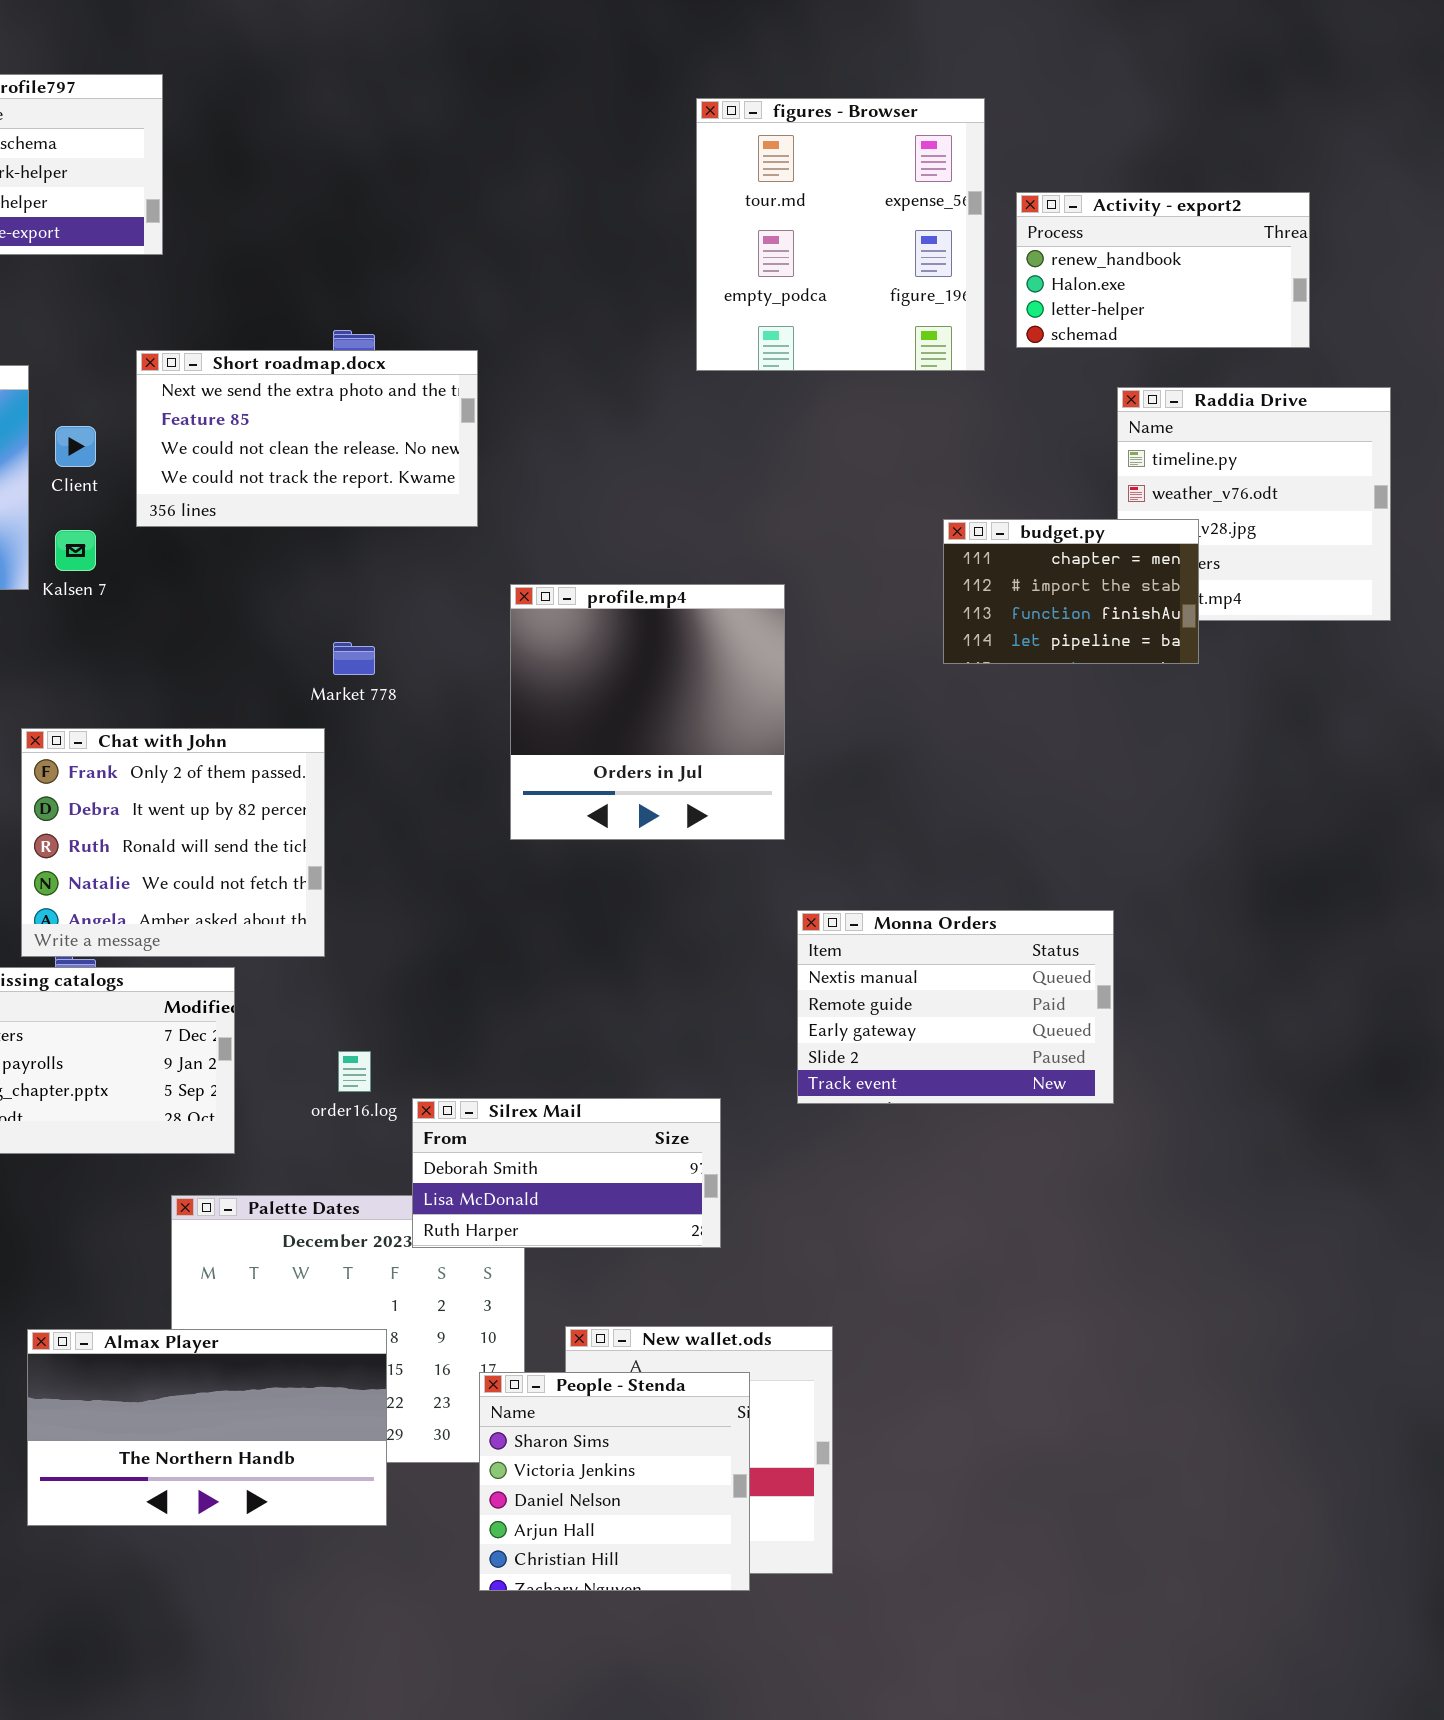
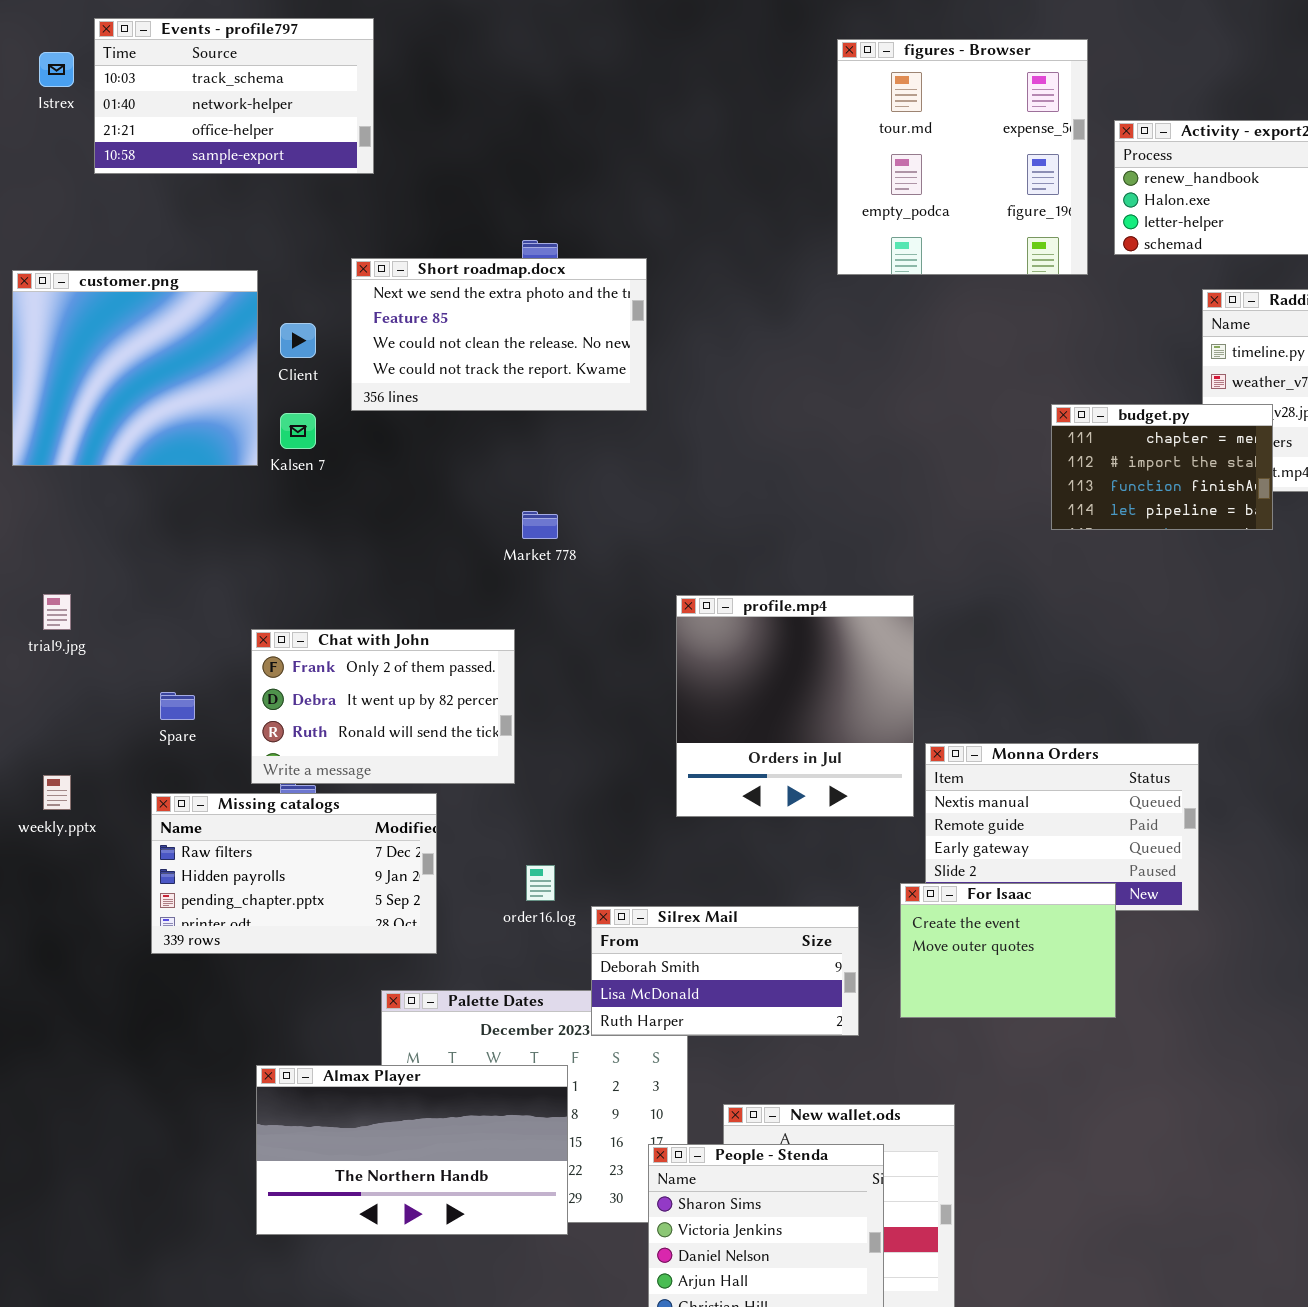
profile.mp4: [510,584,785,840] -> [676,595,914,817], moved
Chat with John: [21,728,325,957] -> [251,629,515,784], resized
For Isaac: none -> [900,883,1116,1018], opened
Almax Player: [27,1329,387,1526] -> [256,1065,568,1235], moved

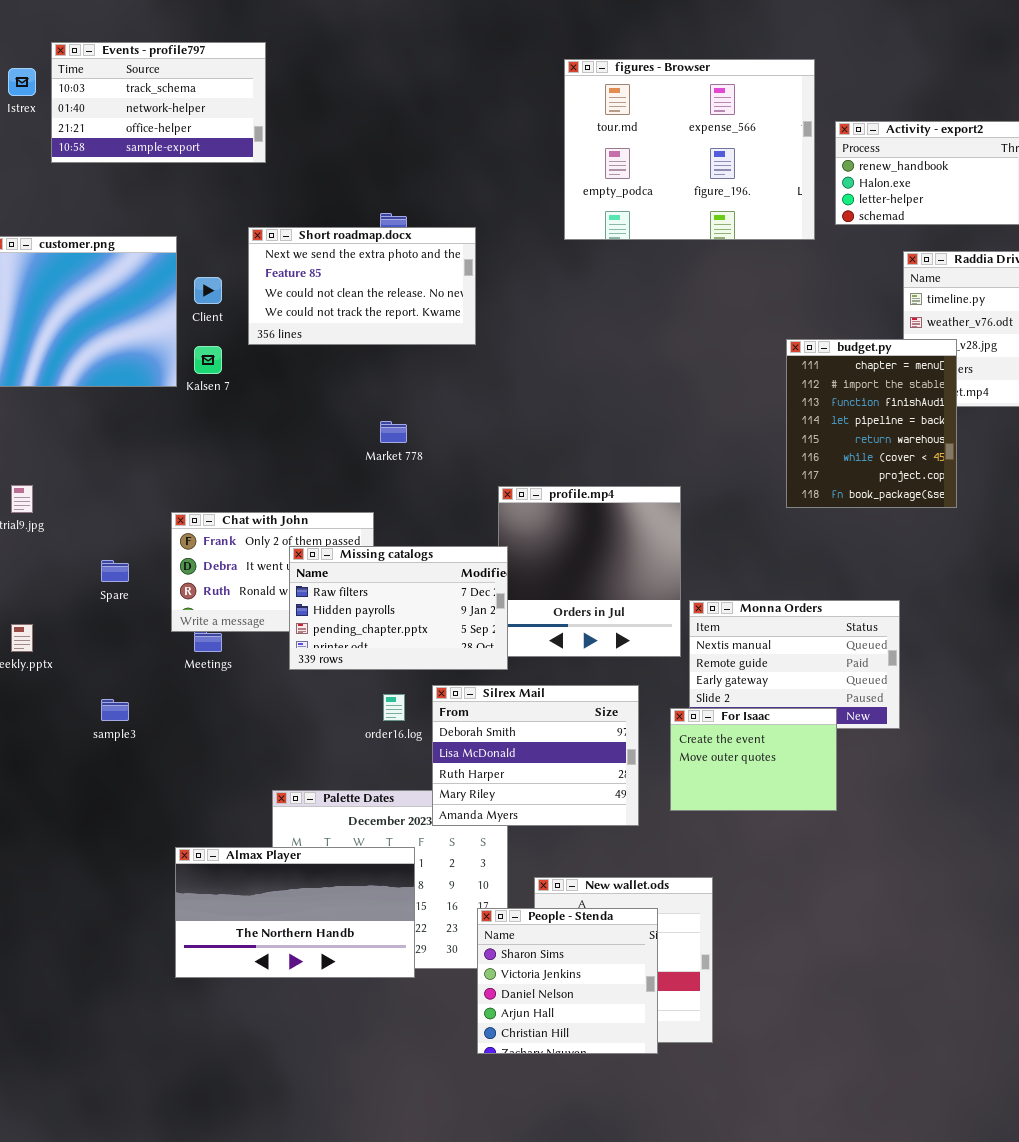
figures - Browser: [837,39,1088,275] -> [564,59,815,240], resized
budget.py: [1051,404,1273,530] -> [786,339,957,508], resized
Missing catalogs: [151,793,437,954] -> [289,546,508,670], moved
Silrex Mail: [591,906,859,1036] -> [432,685,639,826], resized

